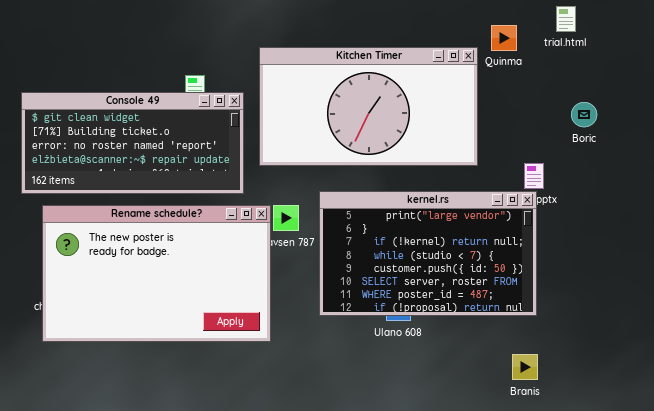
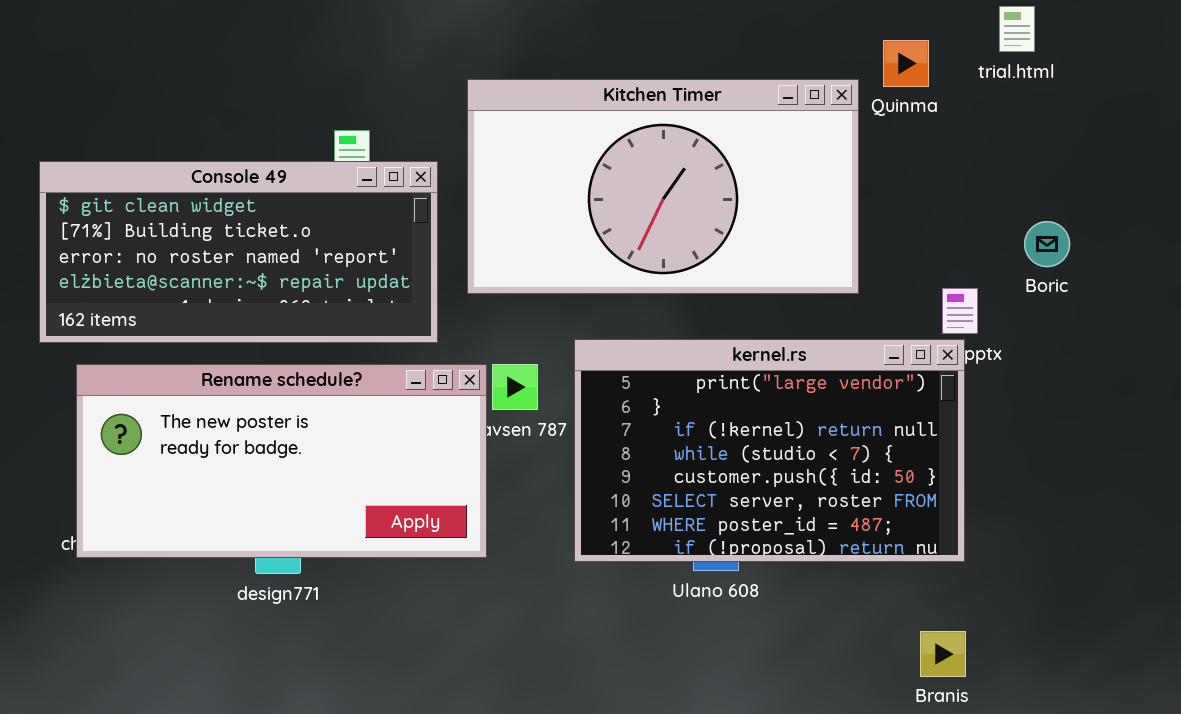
Boric: [571,102,597,127] -> [1024,221,1070,267], moved
Rename schedule?: [42,205,271,342] -> [76,364,487,558], resized

